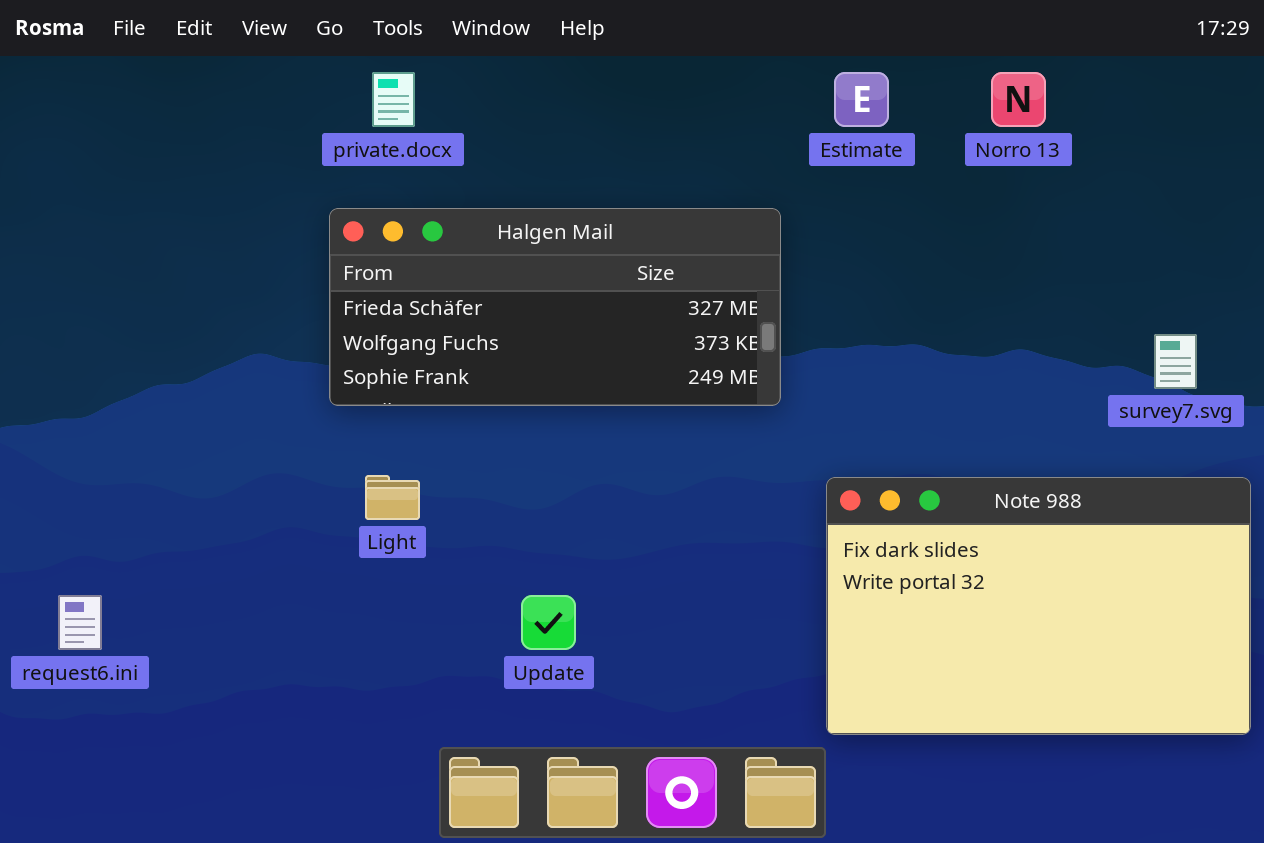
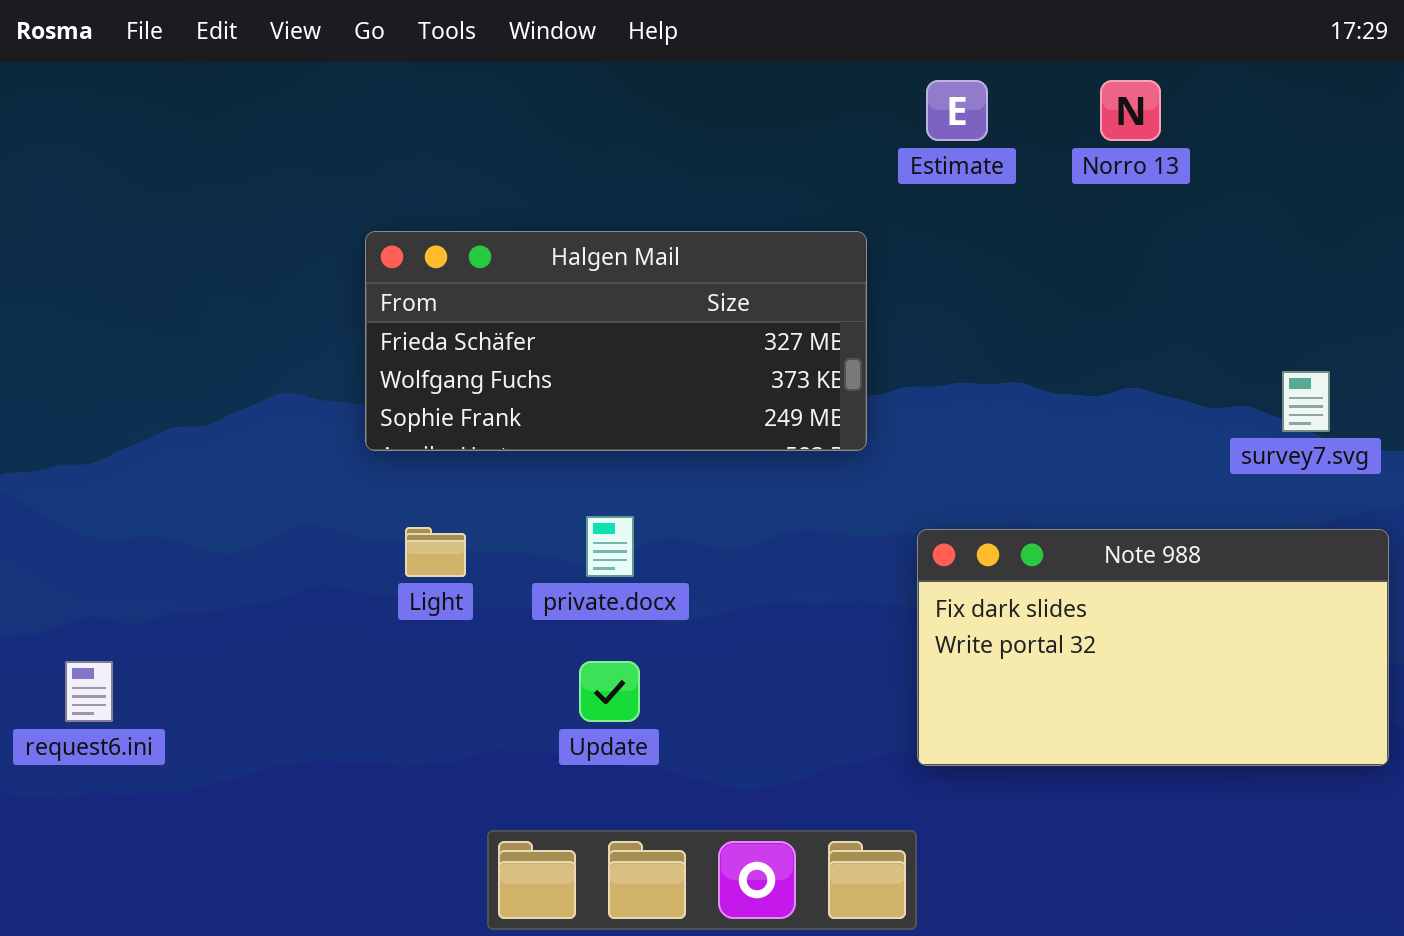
private.docx: [372,72,415,127] -> [586,516,634,577], moved
Note 988: [826,477,1251,735] -> [917,529,1389,766], resized

